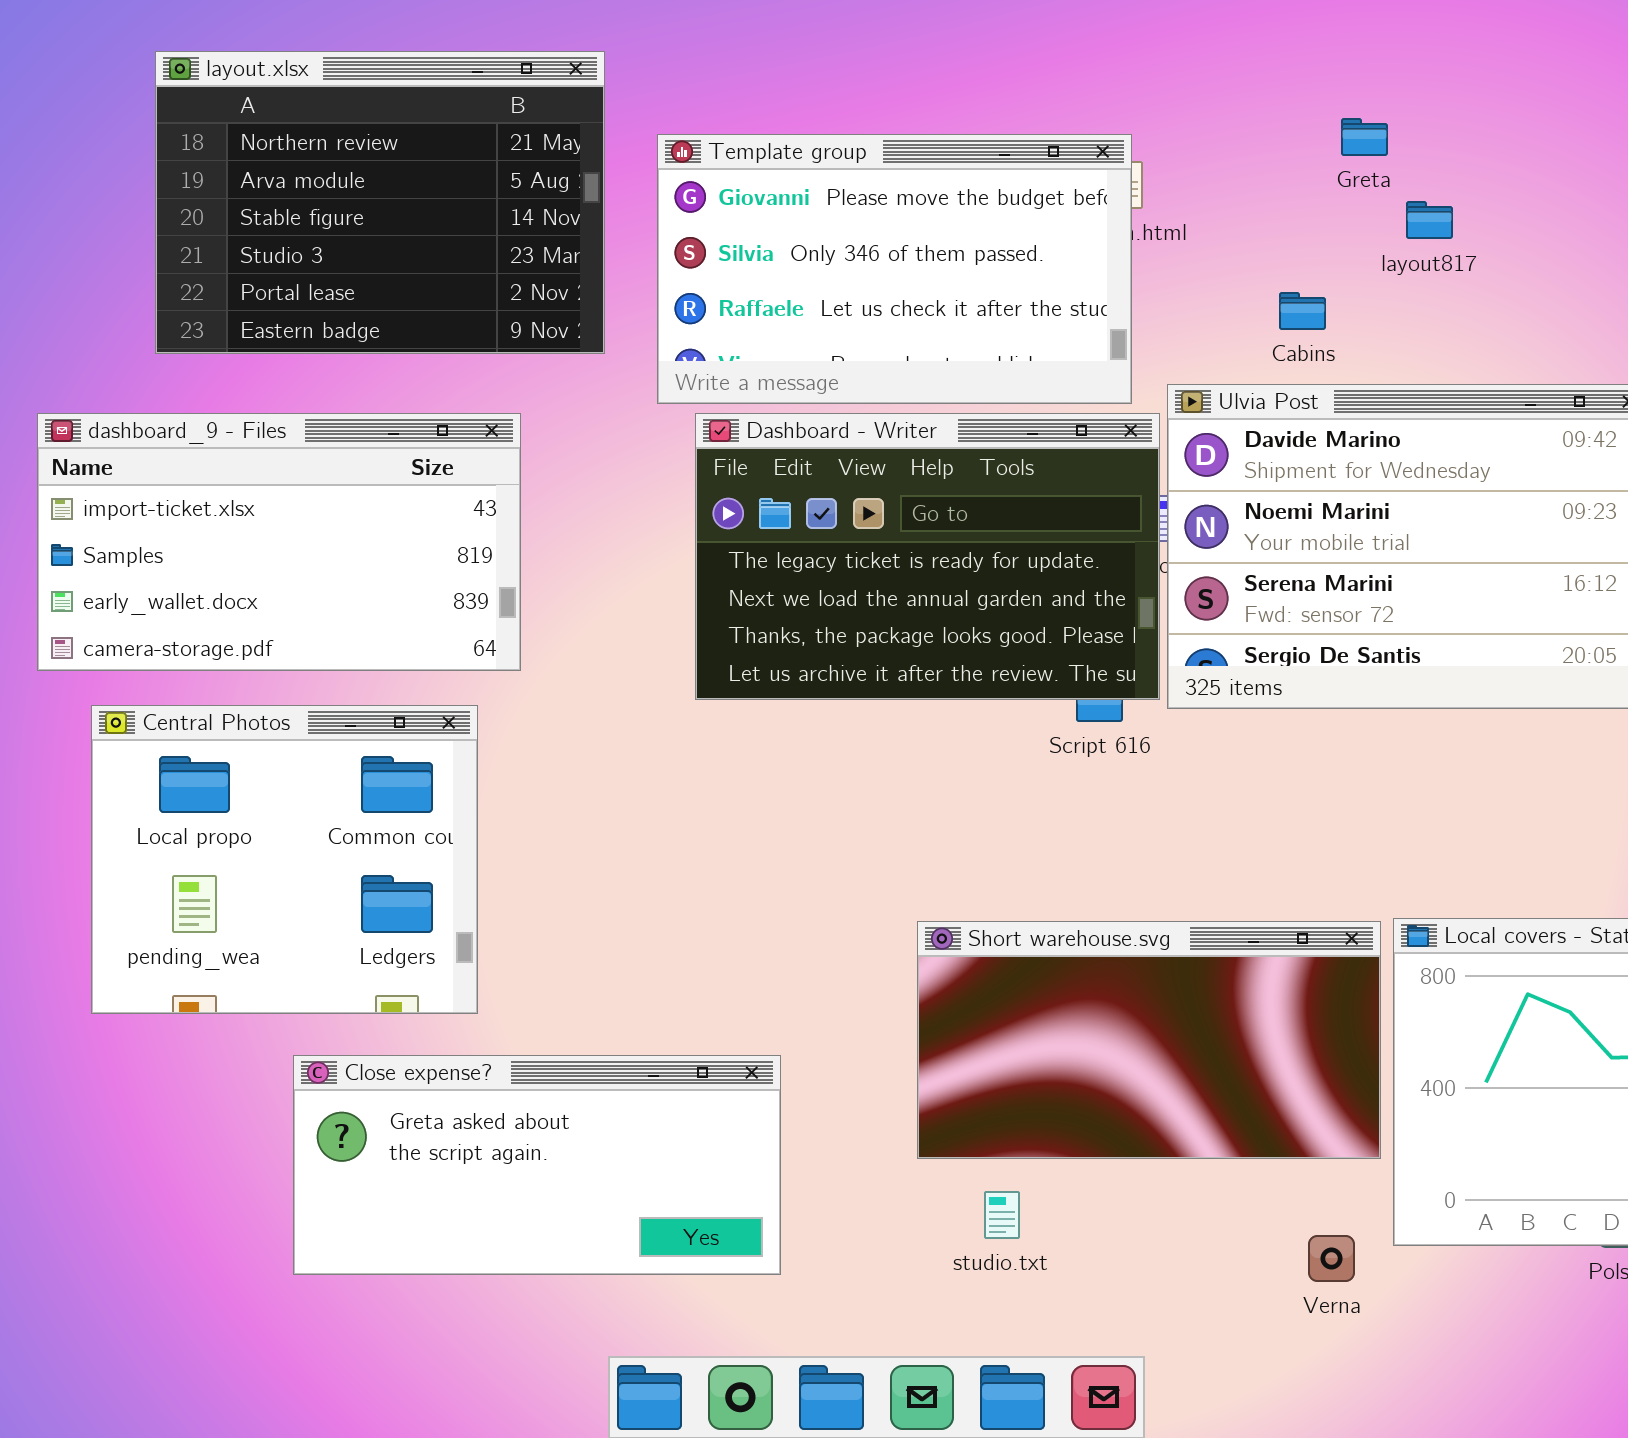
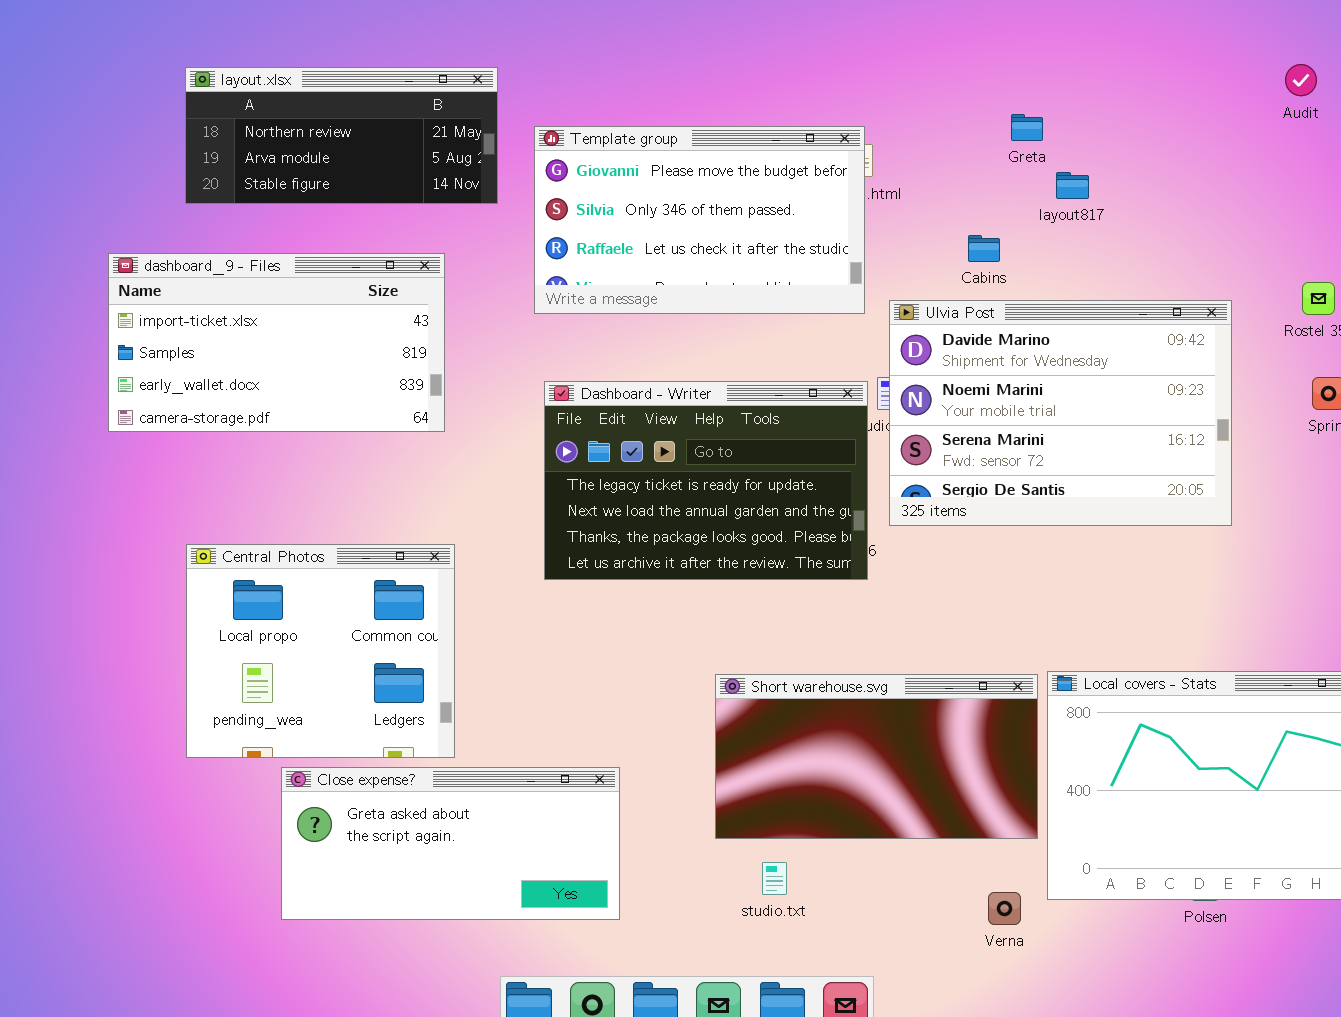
layout.xlsx: [155,51,605,354] -> [185,67,498,204], resized
dashboard_9 - Files: [37,413,521,671] -> [108,253,445,432], moved
Dashboard - Writer: [695,413,1160,700] -> [544,381,868,580], moved
Central Photos: [91,705,478,1014] -> [186,544,455,758], moved

